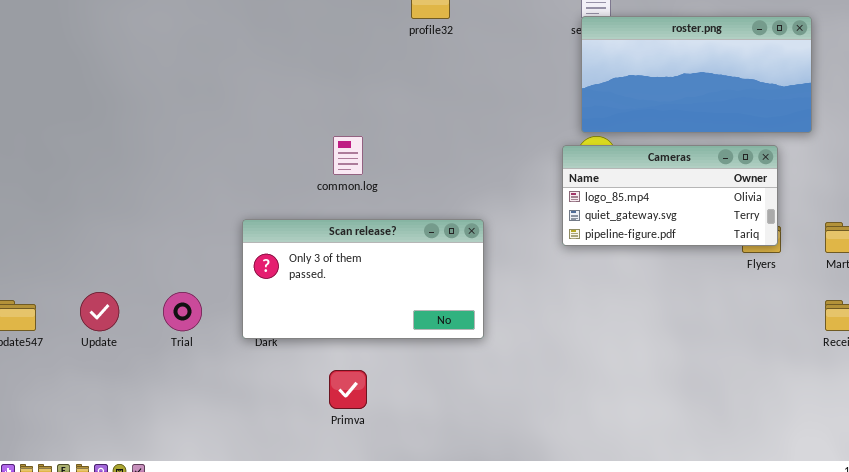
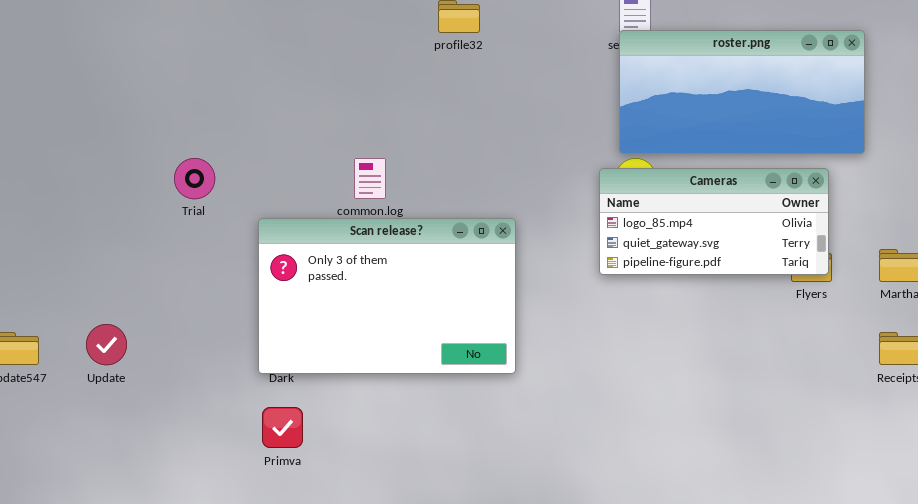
Scan release?: [242,219,484,339] -> [258,218,516,374], resized
Trial: [163,292,202,331] -> [174,158,215,199], moved
Primva: [329,370,367,409] -> [262,407,303,448], moved

